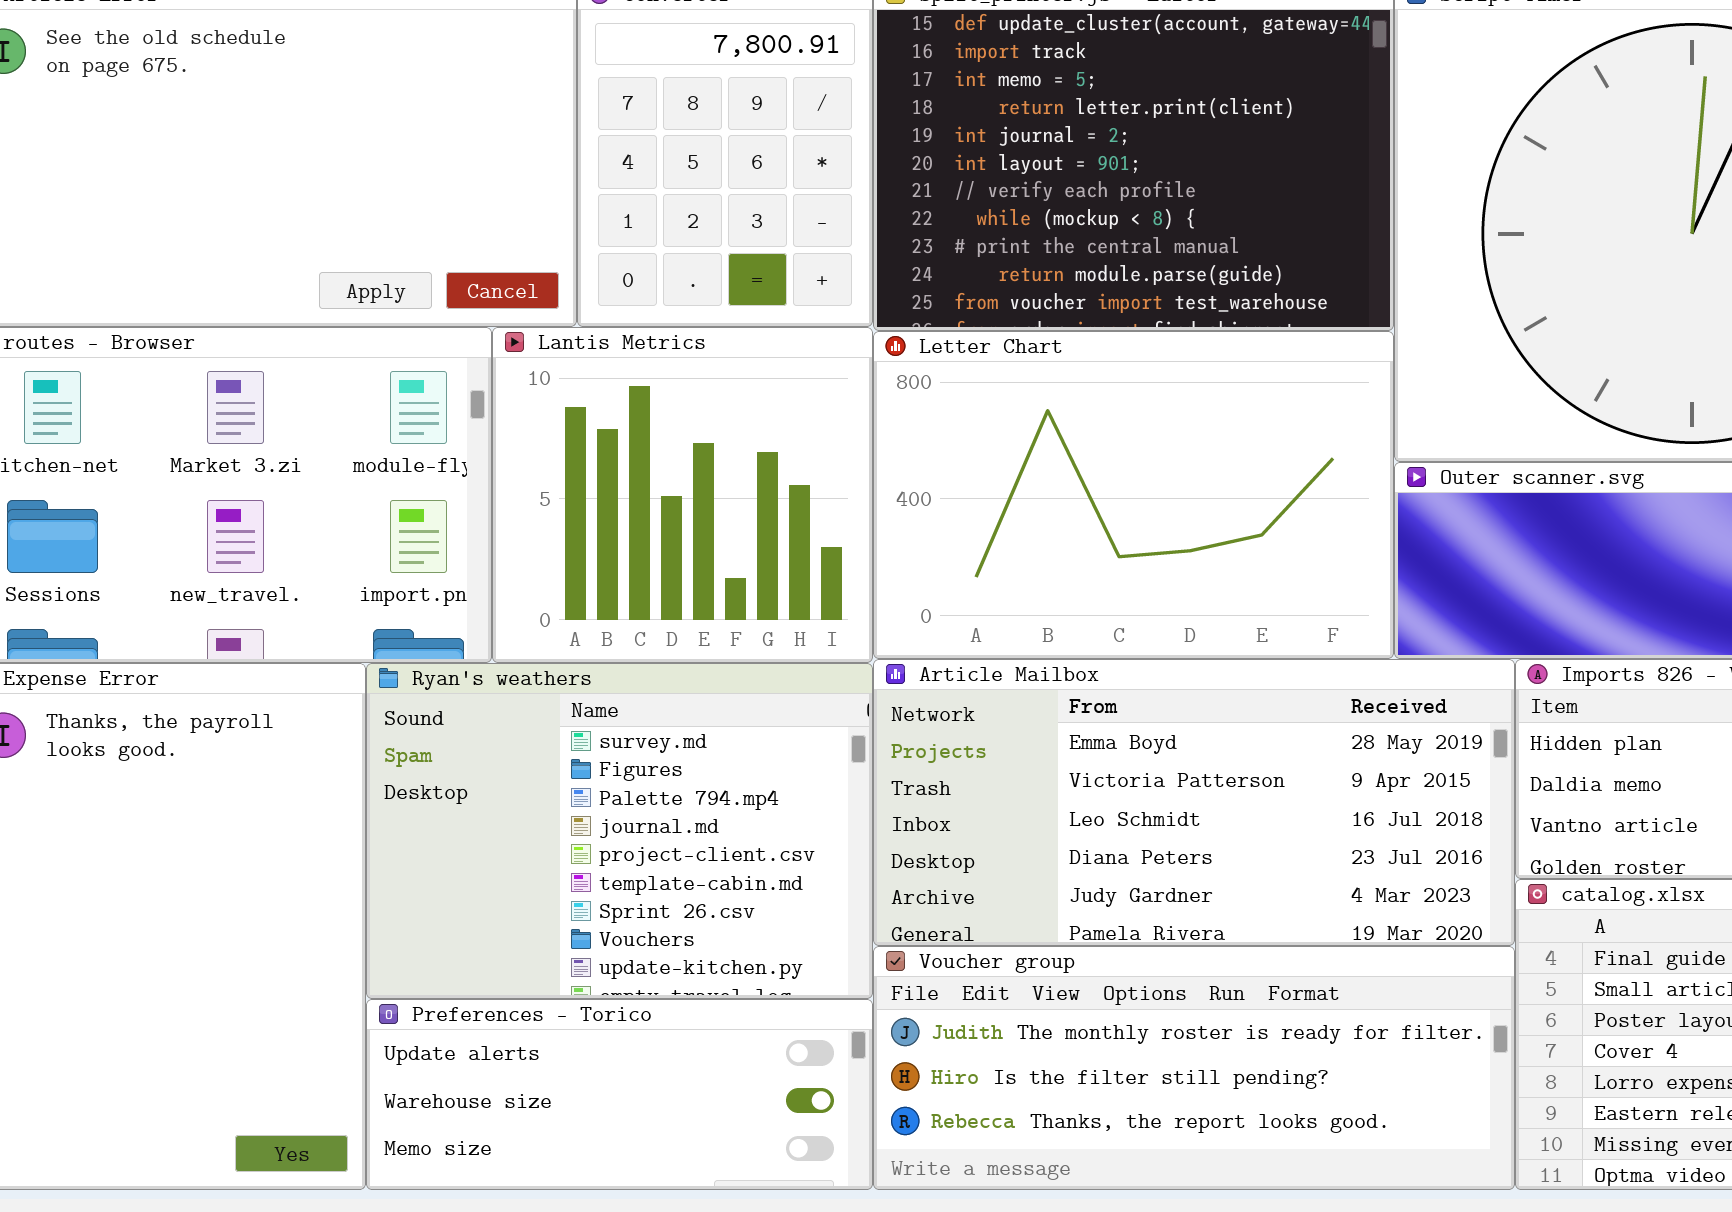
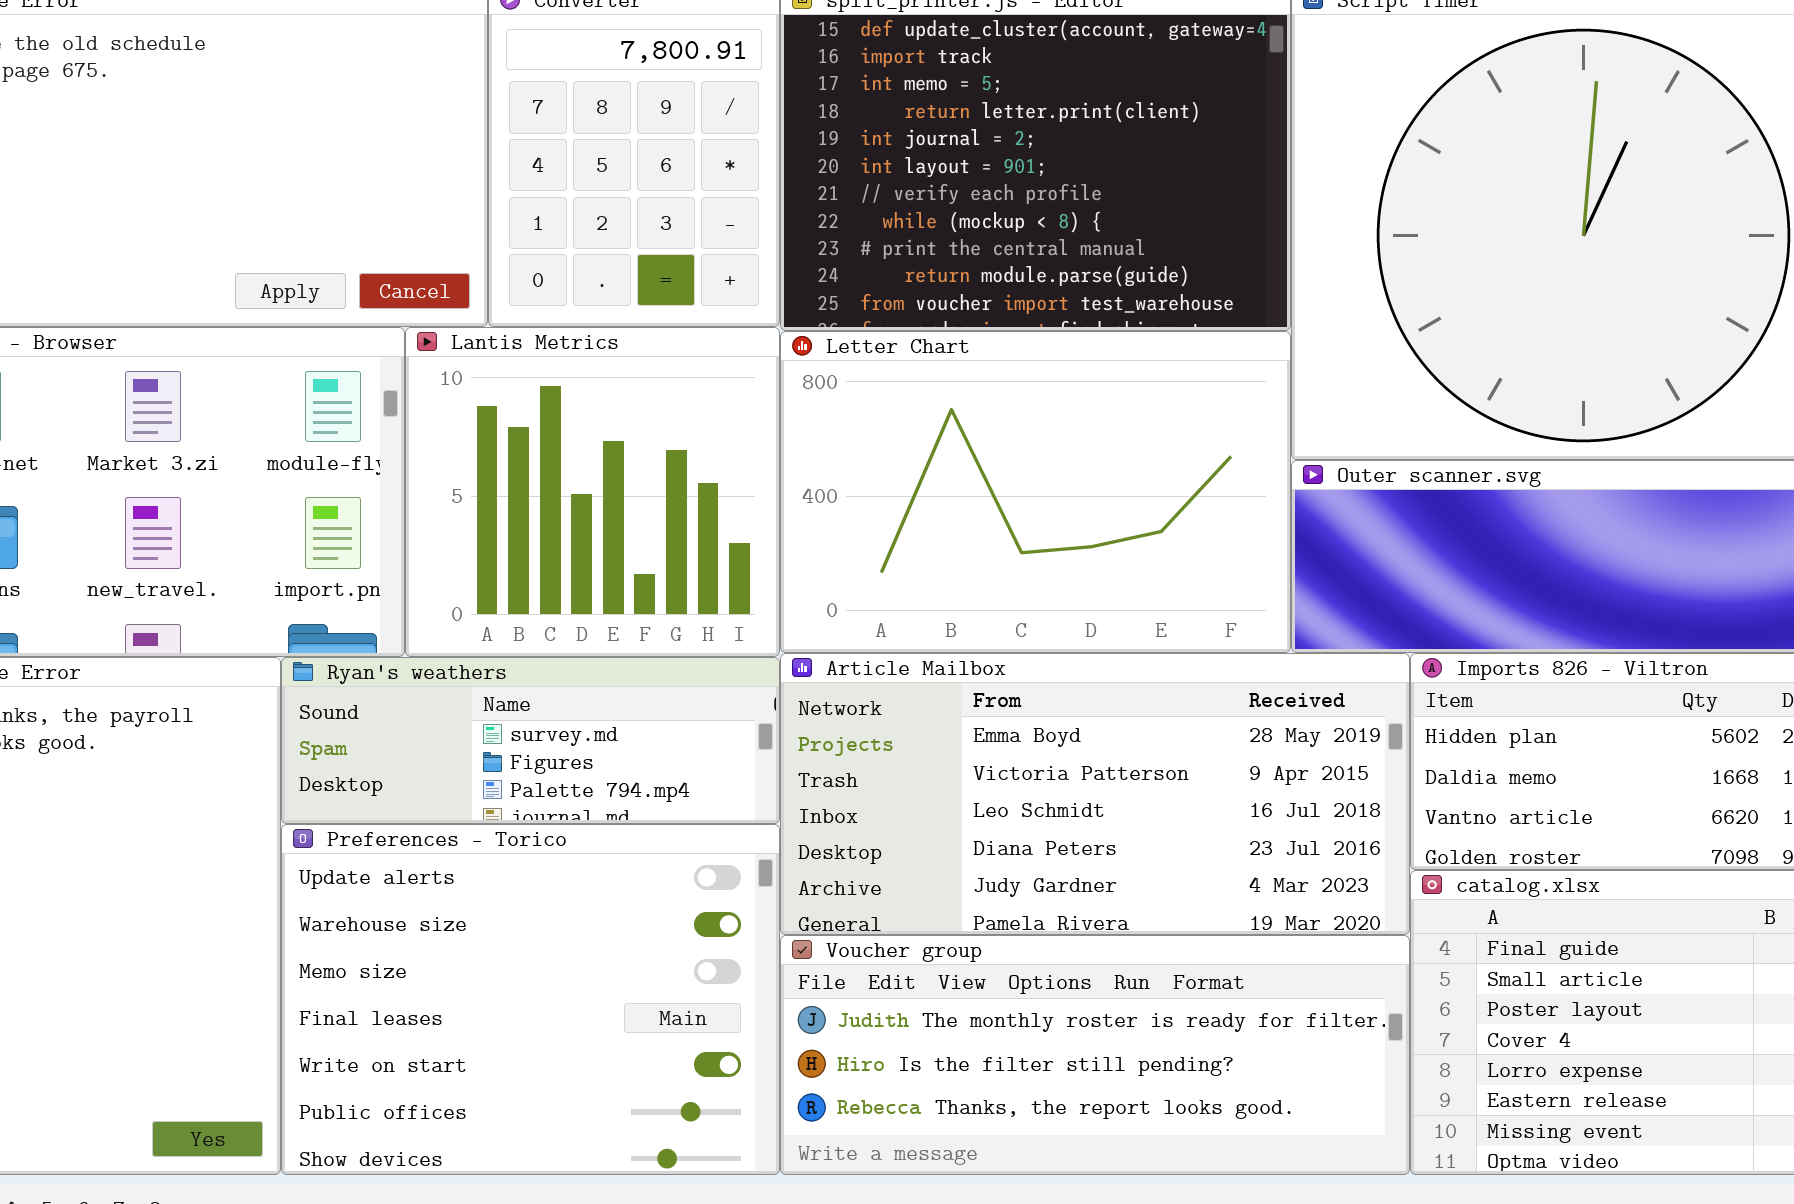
Ryan's weathers: [366,663,873,999] -> [281,657,780,824], resized
Preferences - Torico: [366,999,873,1190] -> [281,824,780,1175], resized

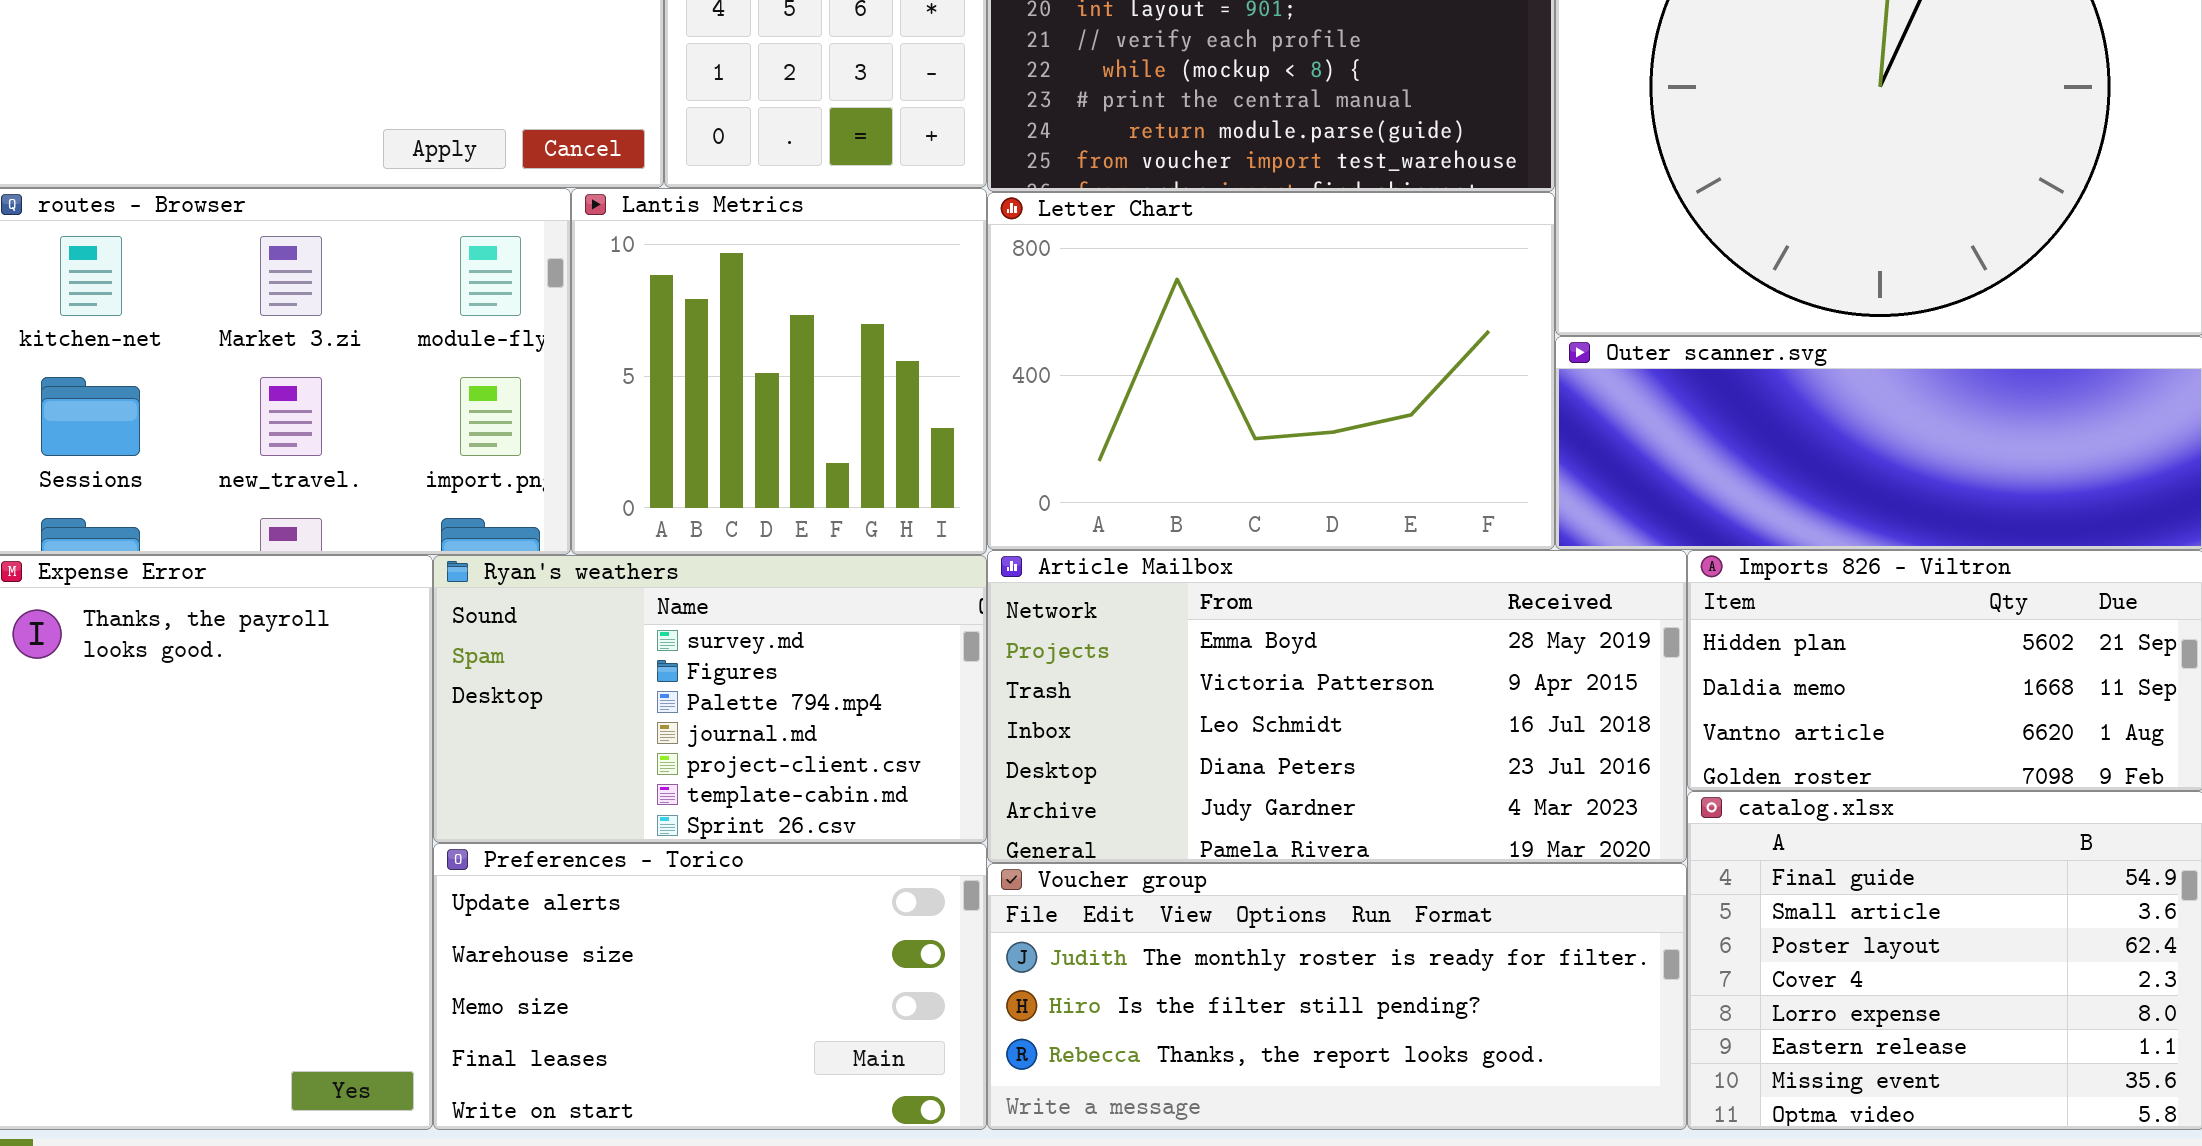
Ryan's weathers: [281,657,780,824] -> [433,555,987,843], resized
Preferences - Torico: [281,824,780,1175] -> [433,843,987,1130], resized

